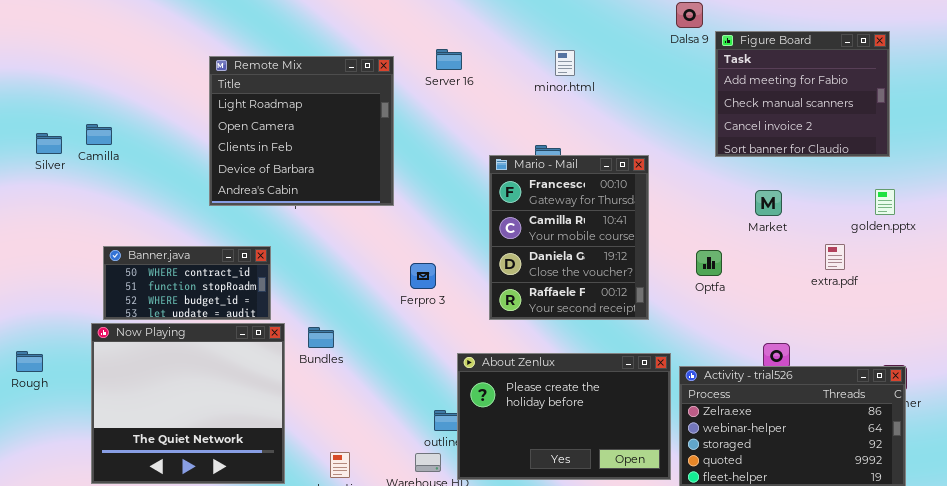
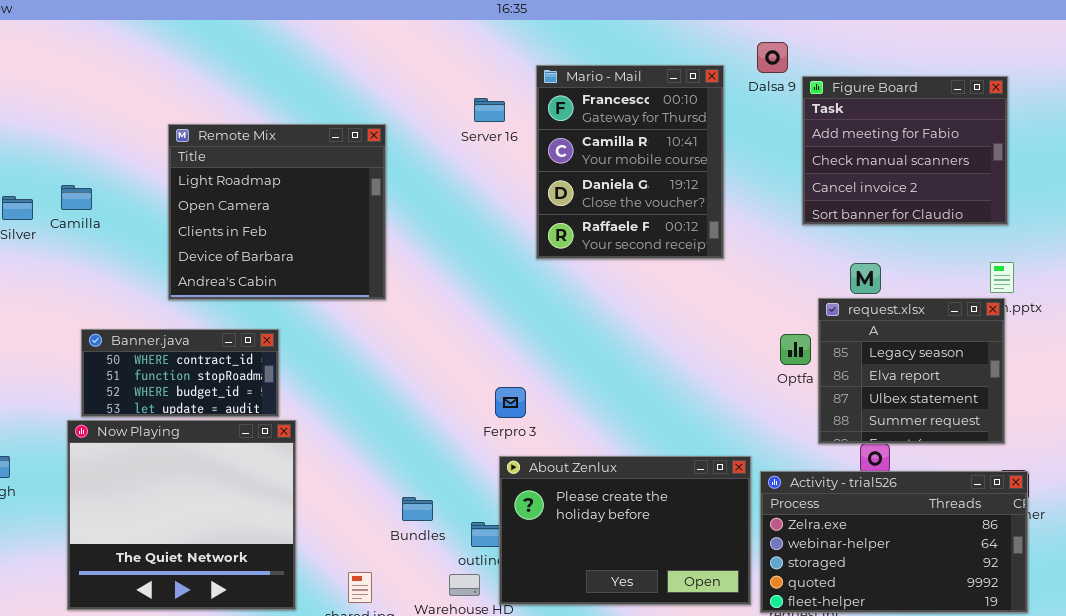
Remote Mix: [209,56,394,206] -> [168,124,386,300], moved
Mario - Mail: [489,155,649,320] -> [536,65,724,259], moved
request.xlsx: none -> [818,298,1005,444], opened
Ferpro 3: [410,263,436,289] -> [495,387,526,418], moved
Bundles: [308,327,334,348] -> [402,497,433,521], moved

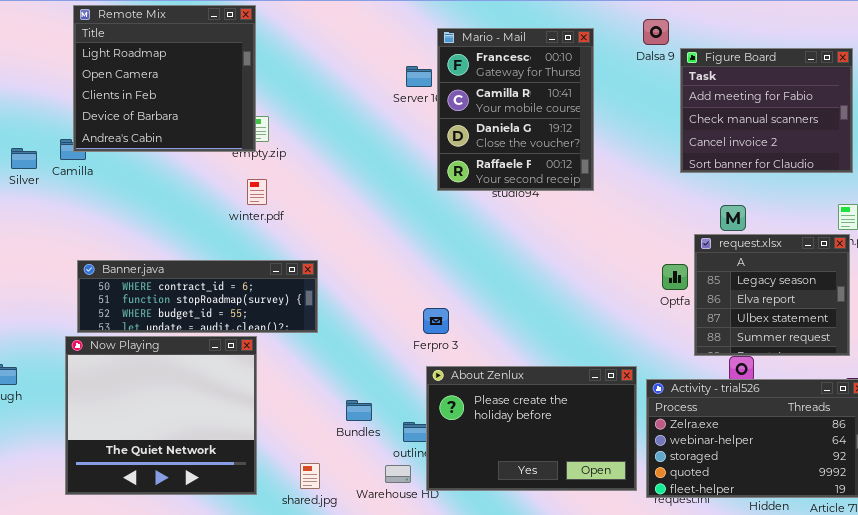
Mario - Mail: [536,65,724,259] -> [437,28,594,191], moved
Remote Mix: [168,124,386,300] -> [73,5,256,152], moved
Banner.java: [81,329,279,417] -> [77,260,318,333], resized

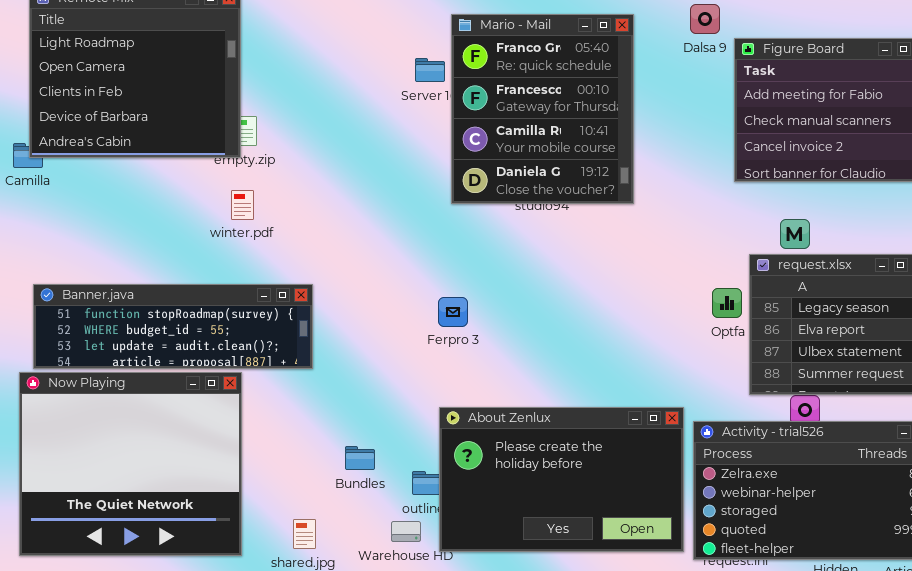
Mario - Mail: [437,28,594,191] -> [451,14,634,204], scrolled up 1 row
Banner.java: [77,260,318,333] -> [33,284,313,369], scrolled down 1 row
Ferpro 3: [423,308,449,334] -> [438,297,468,327], moved

